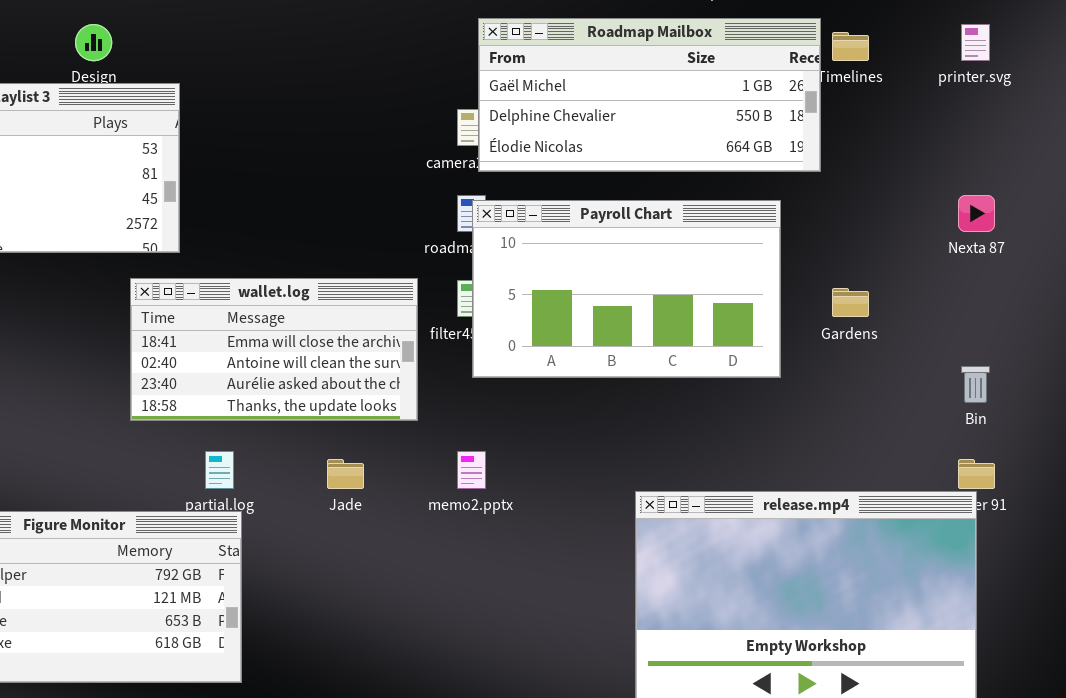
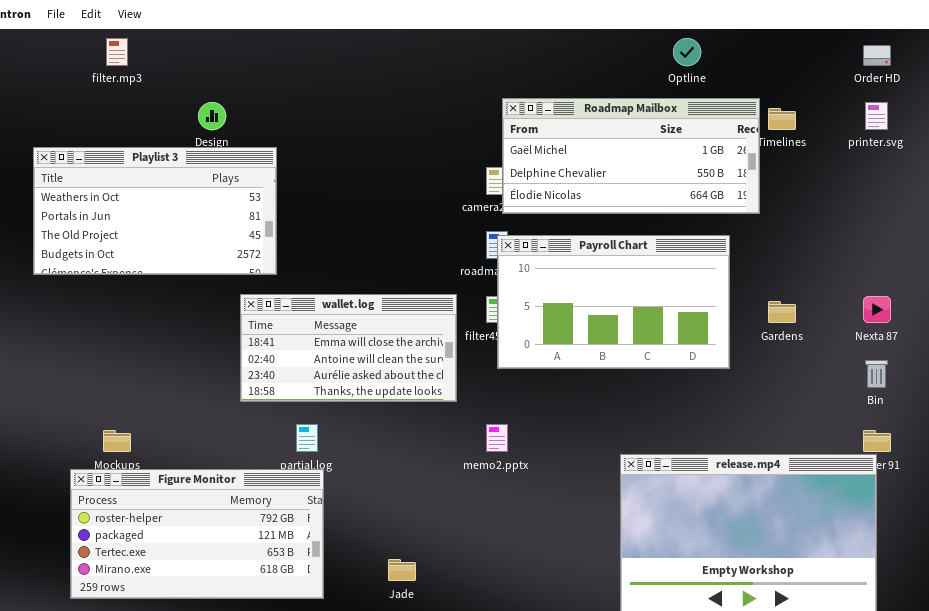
Nexta 87: [958,195,995,232] -> [863,296,891,323], moved
Jade: [327,459,364,489] -> [388,559,416,581], moved

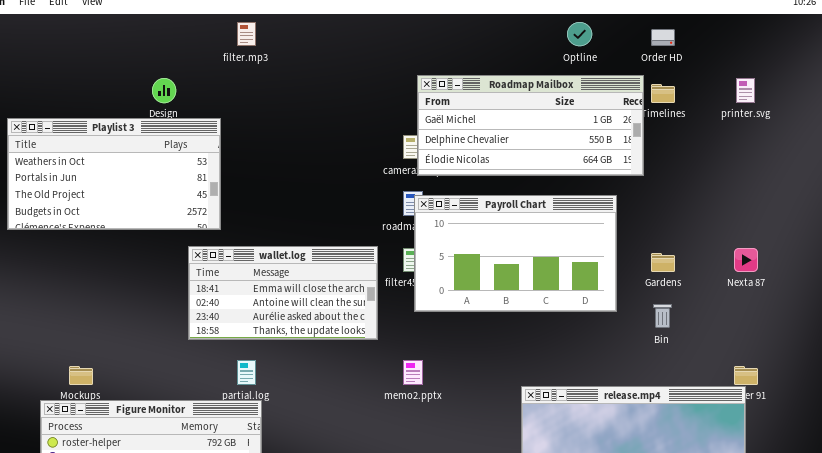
filter.mp3: [106,38,128,66] -> [237,22,256,46], moved
Order HD: [863,45,891,66] -> [651,29,675,46], moved
Bin: [865,360,888,388] -> [653,304,672,328], moved

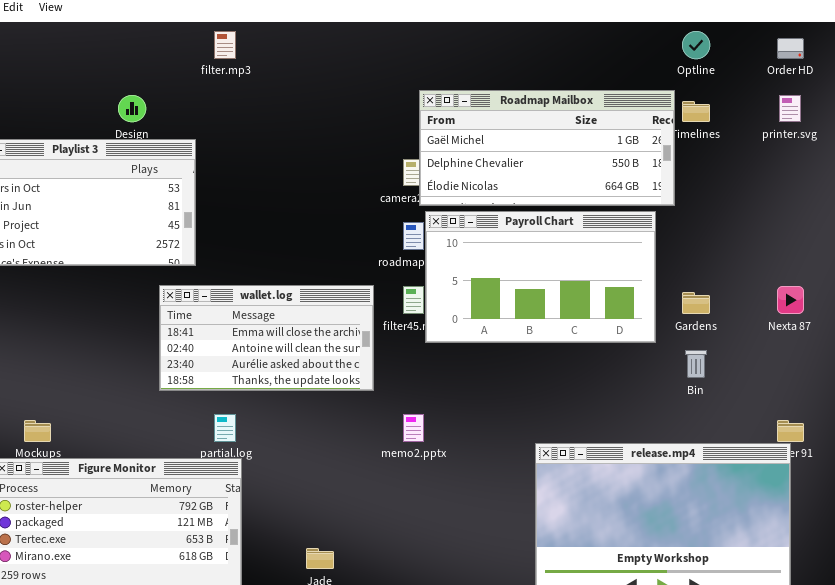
Optline: [567,22,592,46] -> [682,31,710,59], moved
Order HD: [651,29,675,46] -> [777,38,804,59], moved
Payroll Chart: [414,195,617,312] -> [425,211,656,343], moved

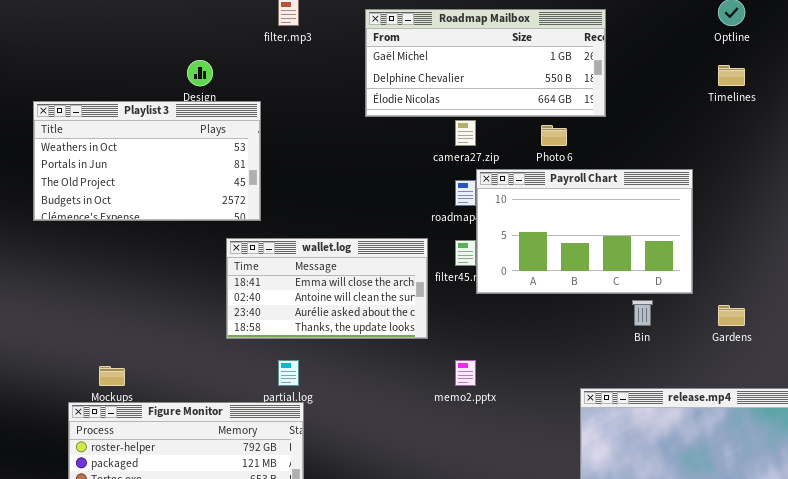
Roadmap Mailbox: [419,90,675,206] -> [365,9,606,117], moved
Gardens: [682,292,710,314] -> [718,305,745,326], moved
Bin: [685,350,707,378] -> [632,300,653,326], moved

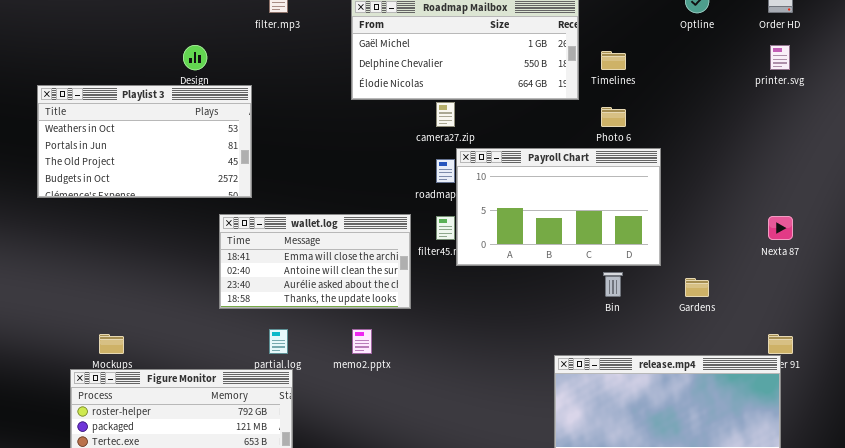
Timelines: [718,65,745,86] -> [601,51,626,70], moved
Photo 6: [541,125,567,146] -> [601,107,626,127], moved
memo2.pptx: [455,360,476,386] -> [352,329,372,354], moved

